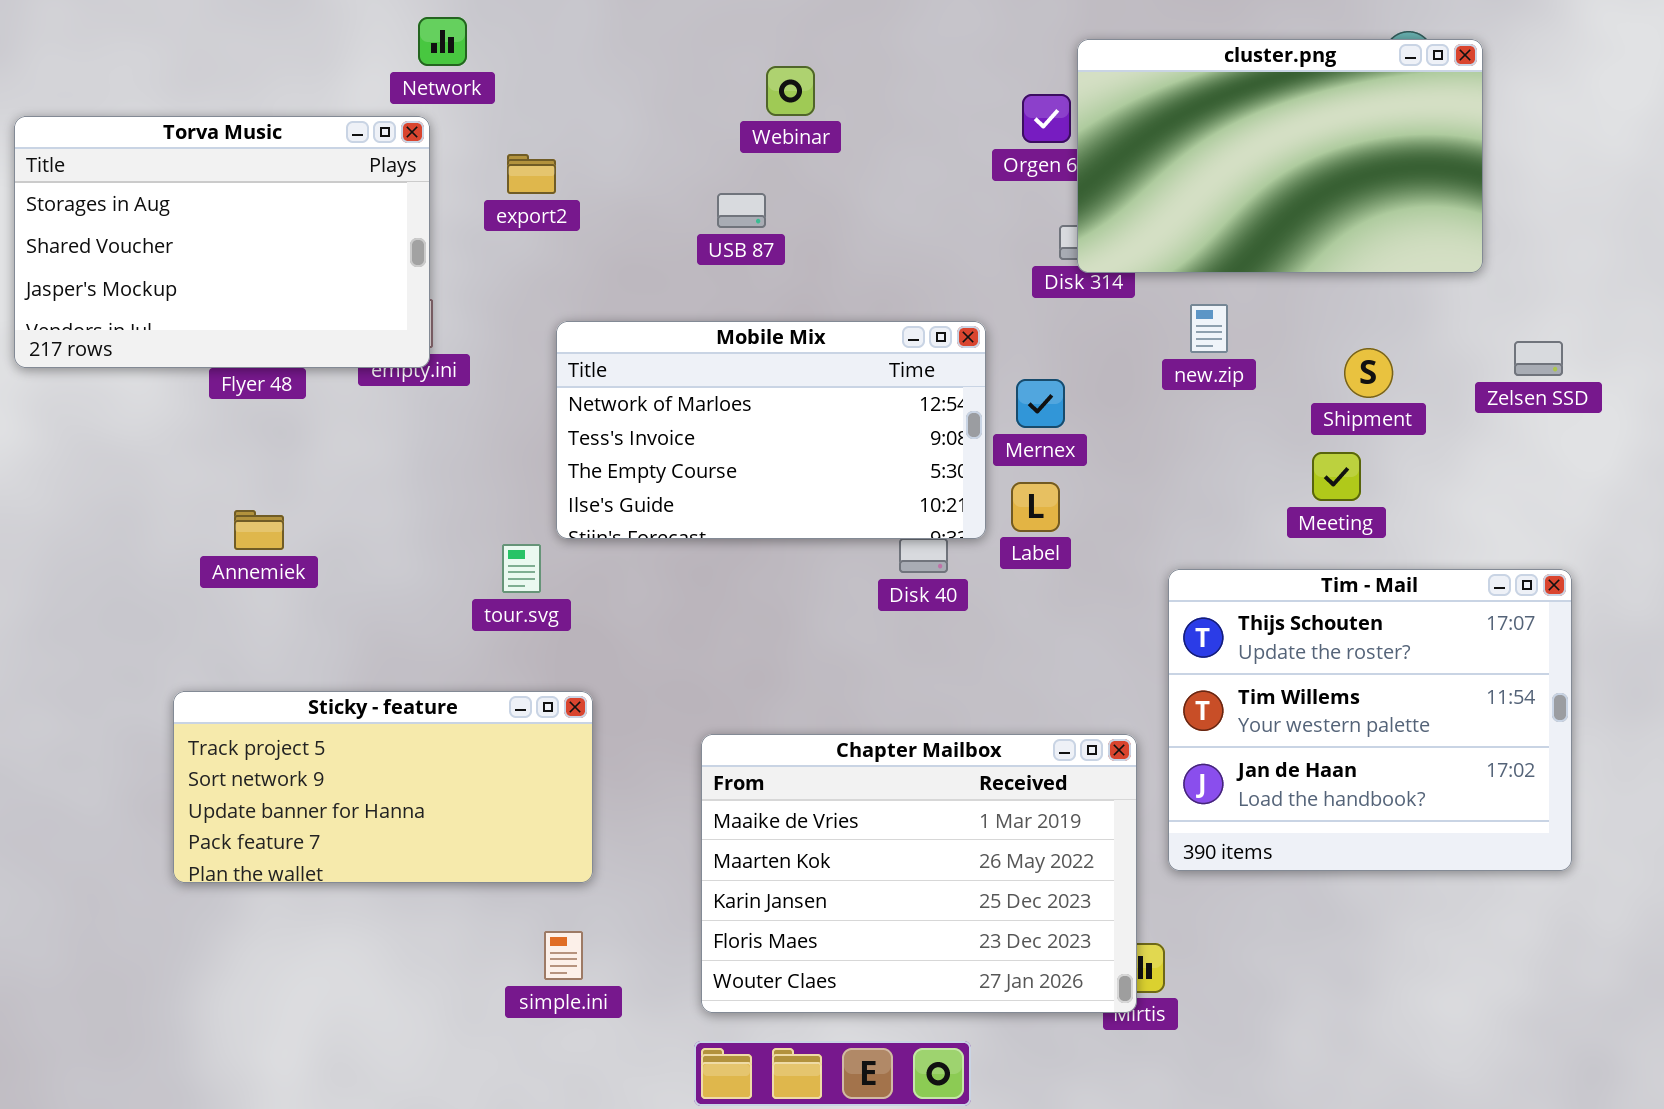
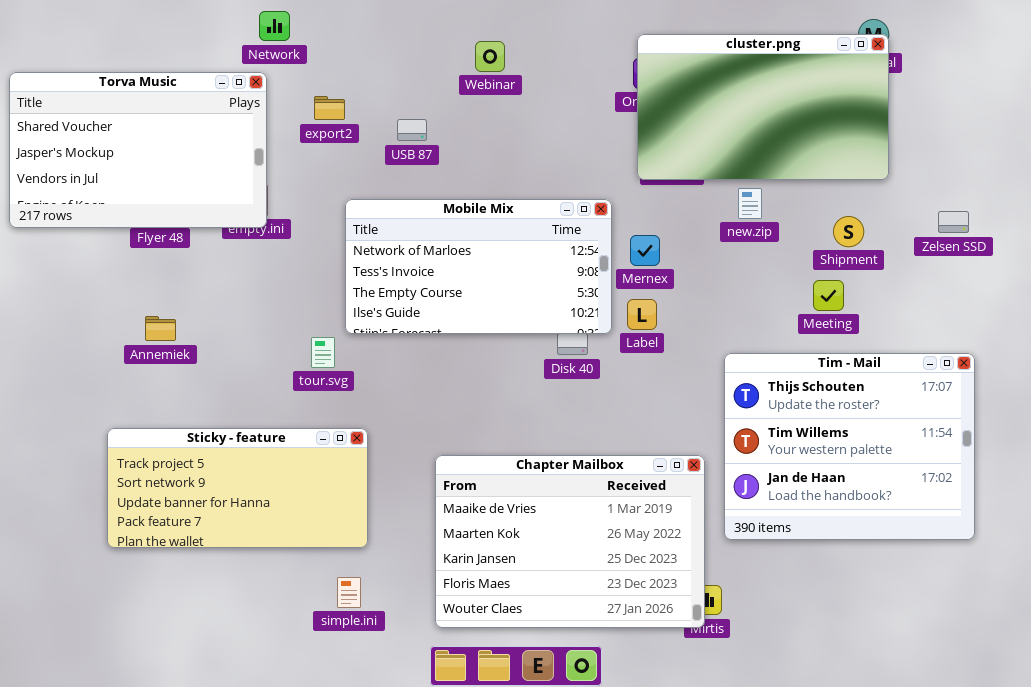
cluster.png: [1077,39,1483,273] -> [637,34,889,180], moved
Torva Music: [14,116,430,368] -> [9,72,267,228], scrolled down 1 row
USB 87: [717,193,766,228] -> [397,119,427,141], moved

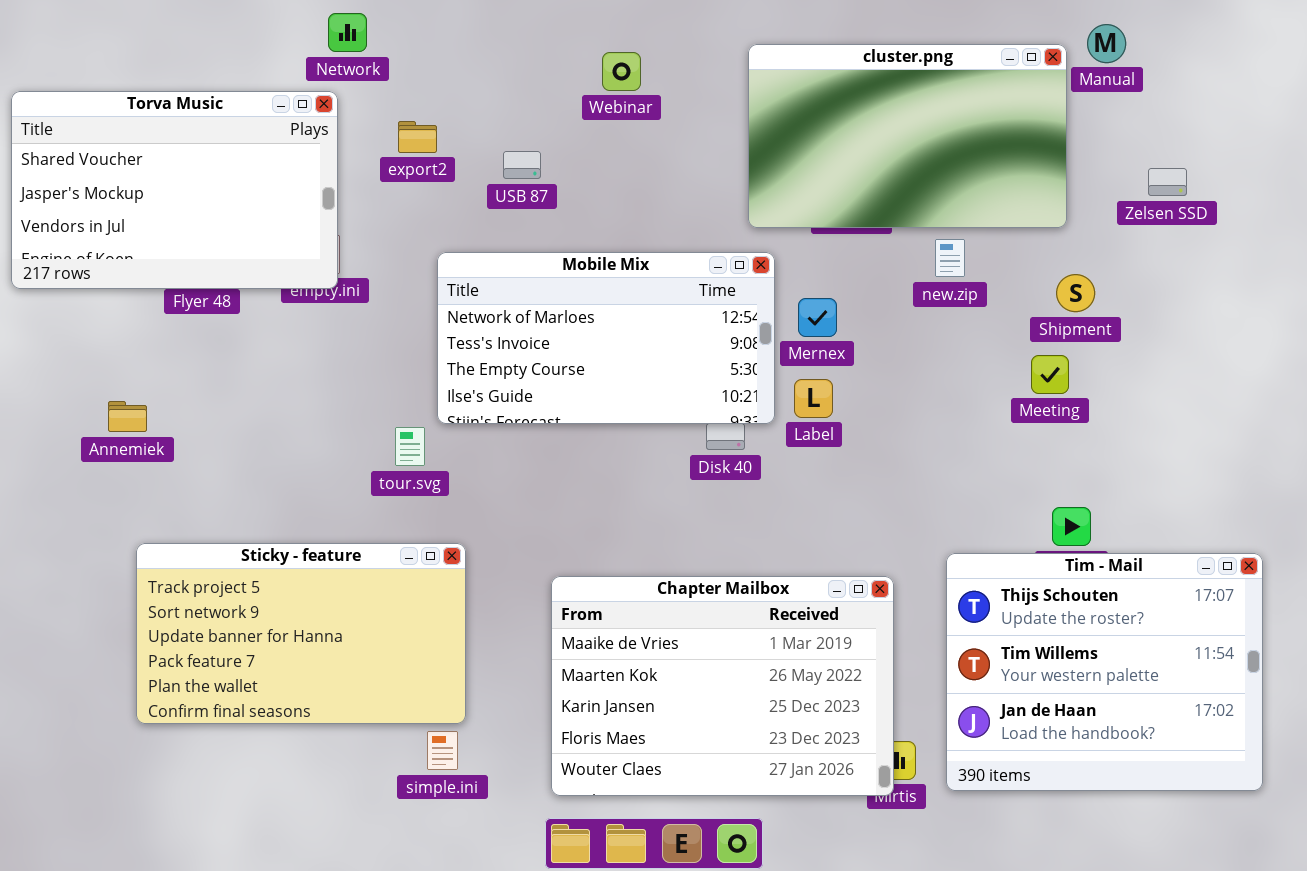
cluster.png: [637,34,889,180] -> [748,44,1067,228], moved
Zelsen SSD: [938,211,969,233] -> [1148,168,1187,196], moved
Annemiek: [145,316,176,341] -> [108,401,147,432], moved
Tim - Mail: [724,353,975,540] -> [946,553,1263,791], moved
Sticky - feature: [107,428,368,548] -> [136,543,466,724], resized

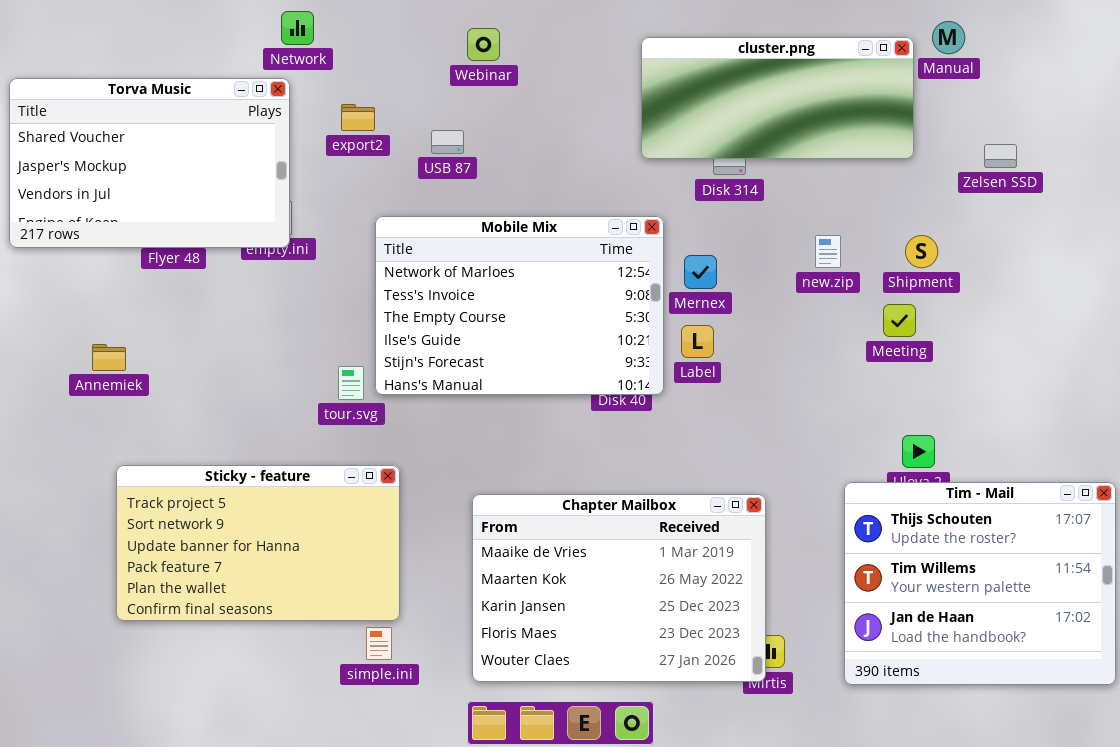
cluster.png: [748,44,1067,228] -> [641,37,914,159], resized
Webinar: [602,52,641,91] -> [467,28,500,61], moved
new.zip: [935,239,965,277] -> [815,235,841,268], moved
Mobile Mix: [437,252,775,424] -> [375,216,664,395], resized
Tim - Mail: [946,553,1263,791] -> [844,482,1116,685], moved

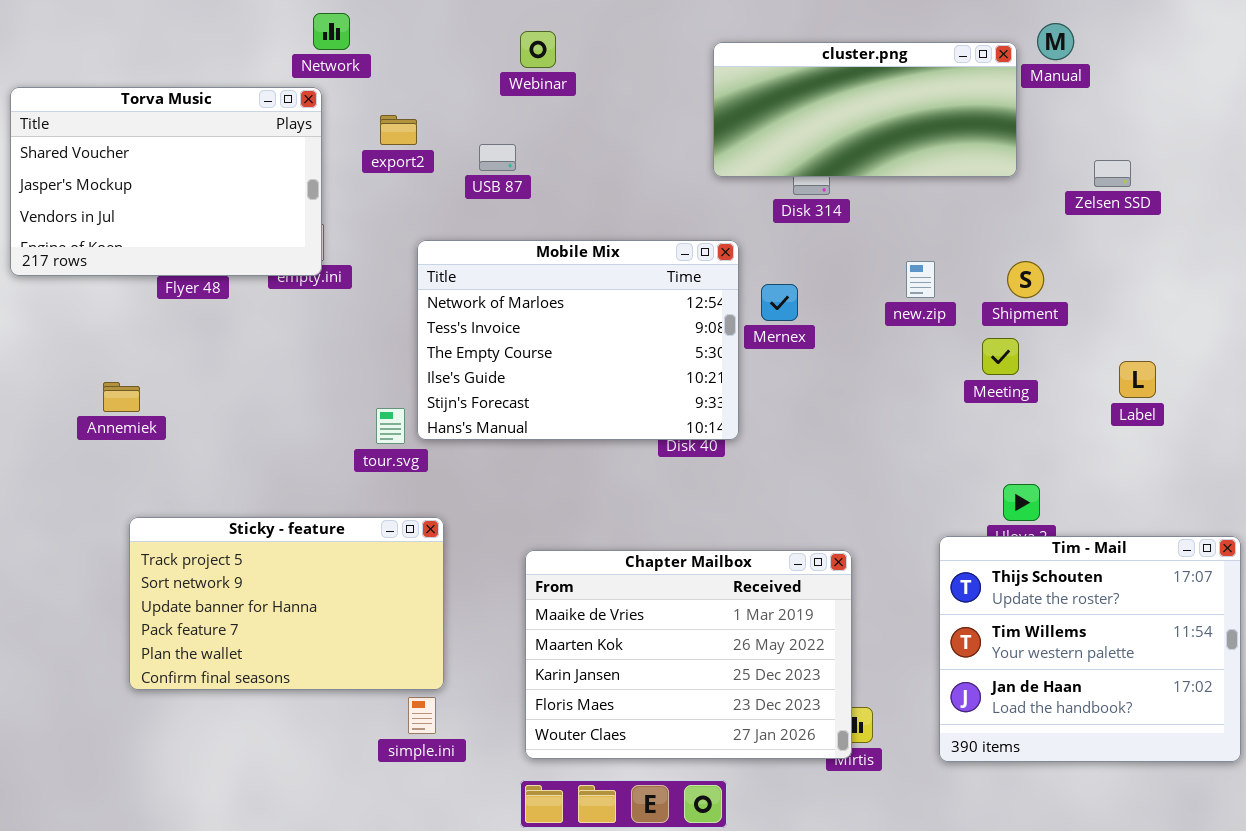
Label: [681,325,714,358] -> [1119,361,1156,398], moved

